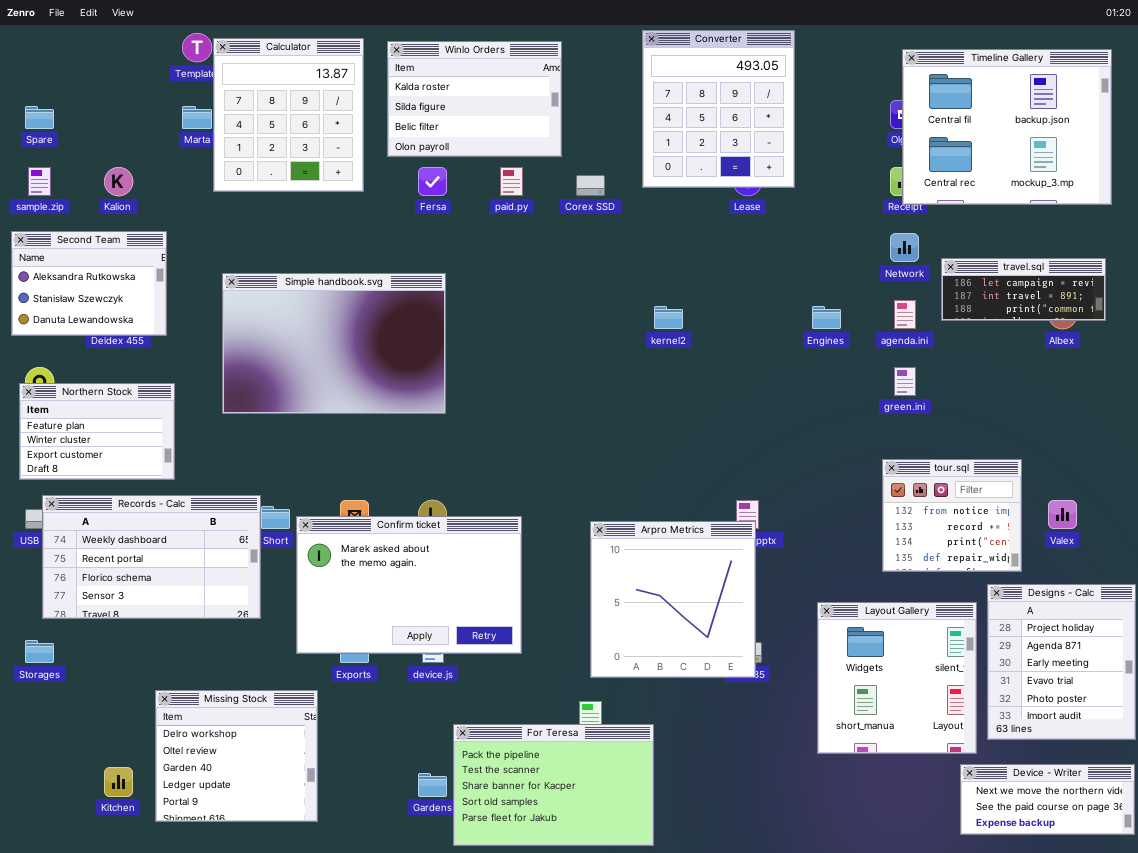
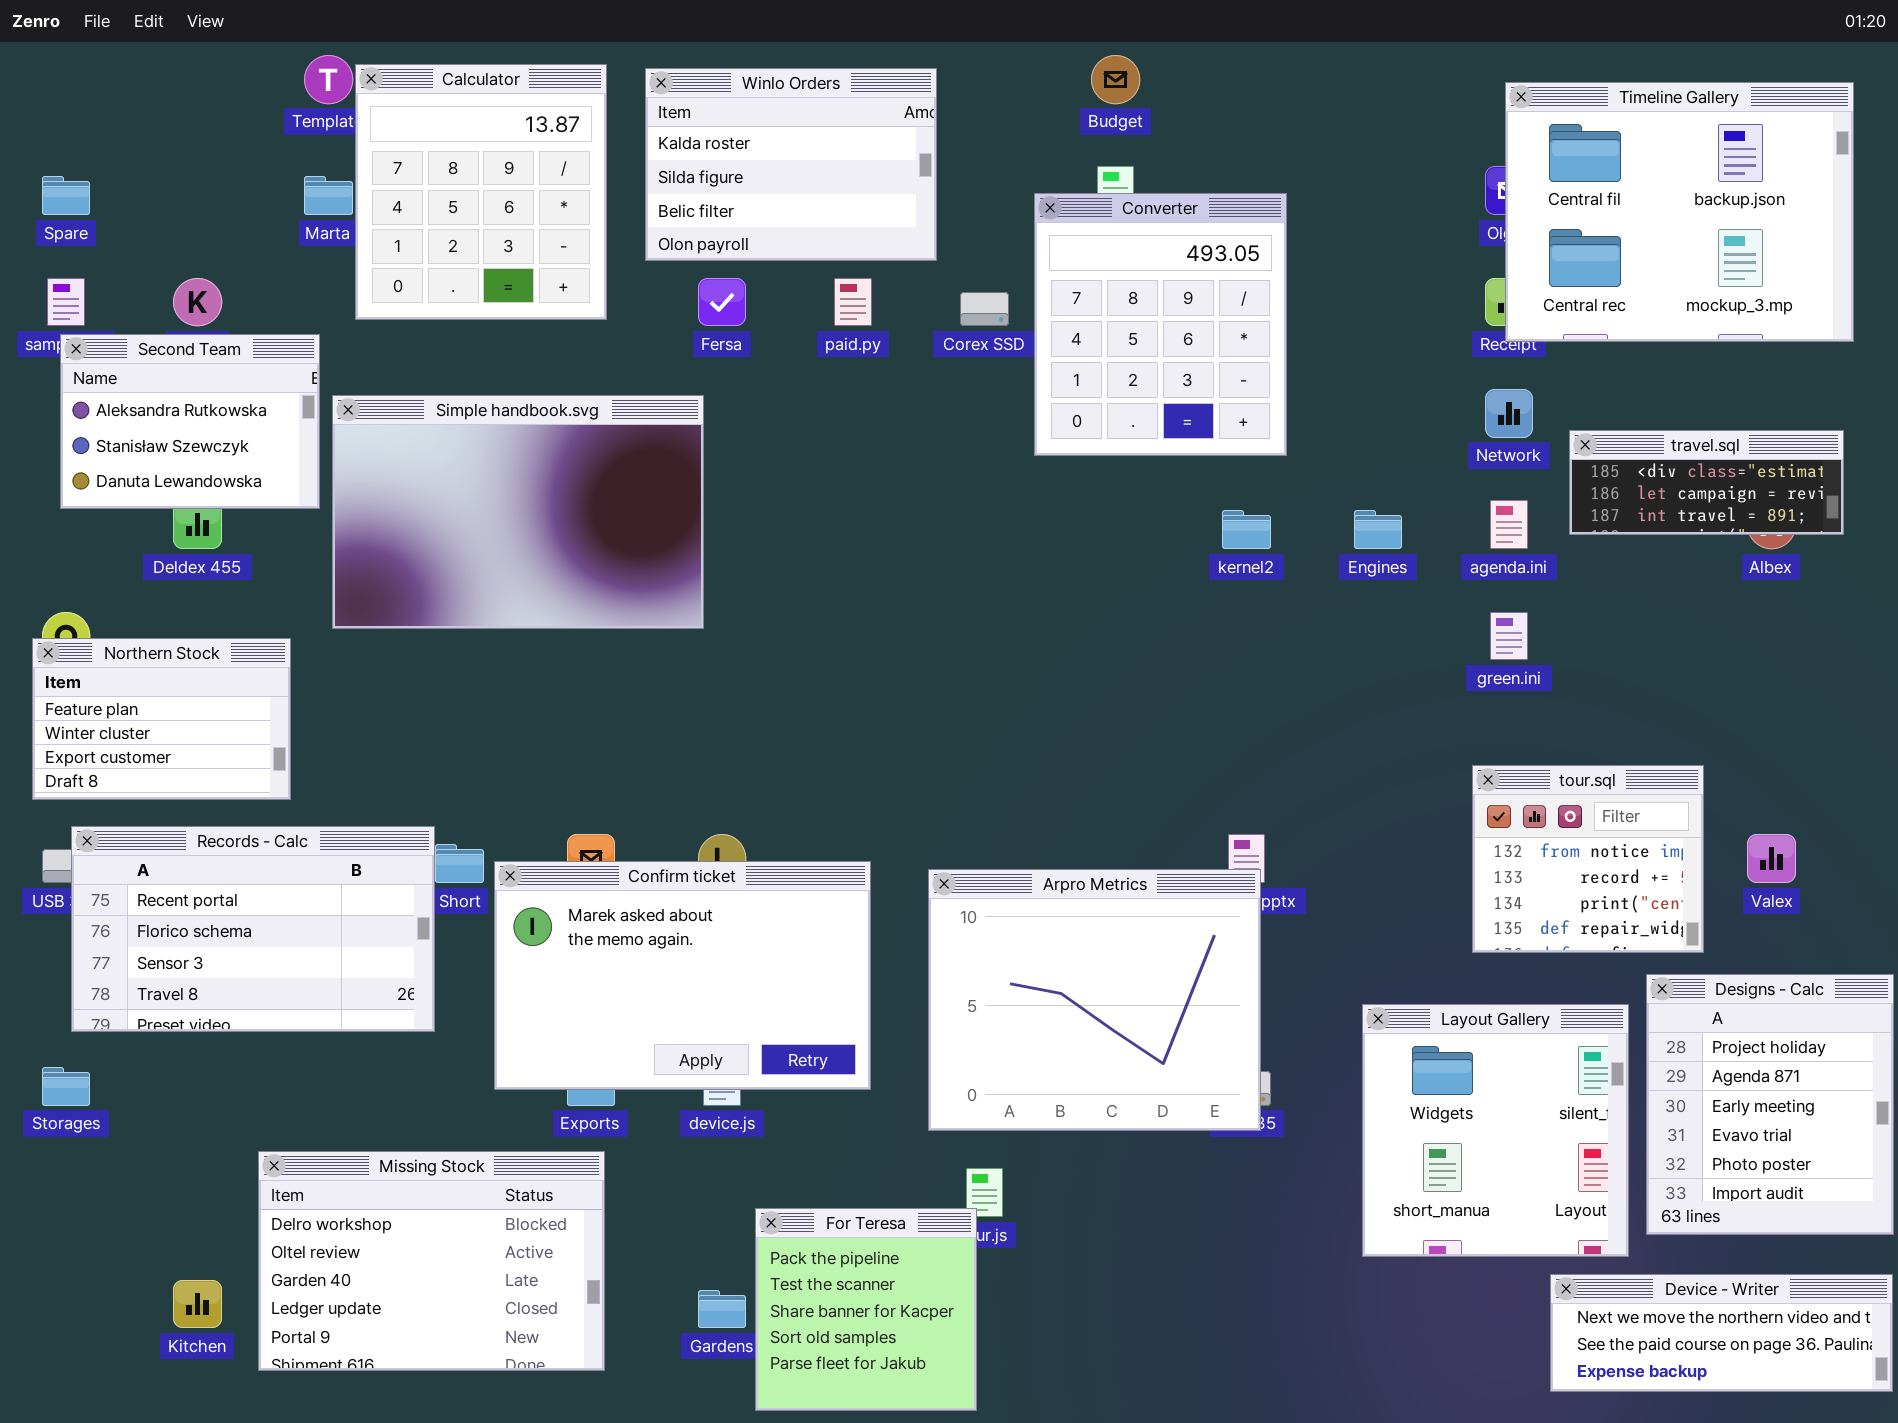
Converter: [642,30,795,188] -> [1034,193,1287,456], moved
Second Team: [11,231,167,336] -> [60,334,320,509], moved
travel.sql: [941,258,1106,321] -> [1569,430,1844,535], scrolled up 1 row
Simple handbook.svg: [222,273,446,414] -> [332,395,704,629], moved
kernel2: [654,306,683,329] -> [1222,510,1271,549], moved
Records - Calc: [42,495,261,619] -> [71,826,435,1032], scrolled down 1 row
Arpro Metrics: [590,521,756,678] -> [928,869,1261,1131], resized
Missing Stock: [155,690,318,822] -> [258,1151,605,1371], resized
For Teresa: [453,724,654,846] -> [755,1208,977,1411], resized
Device - Writer: [960,764,1135,835] -> [1550,1274,1893,1392], resized

